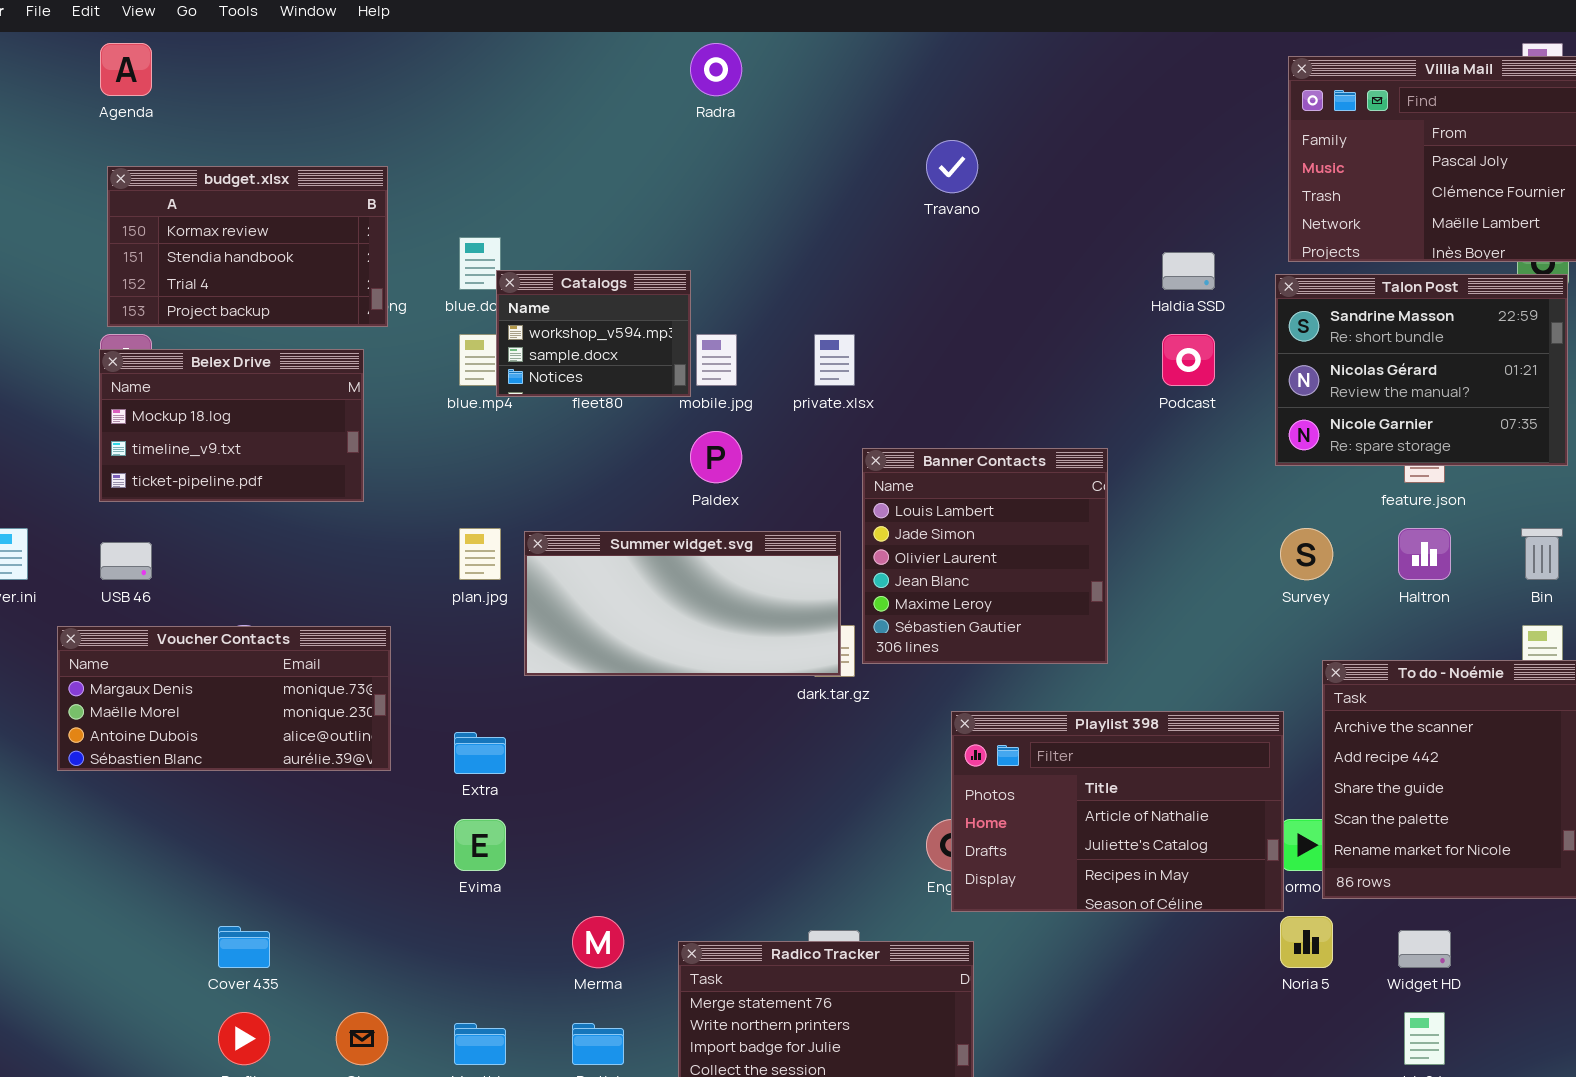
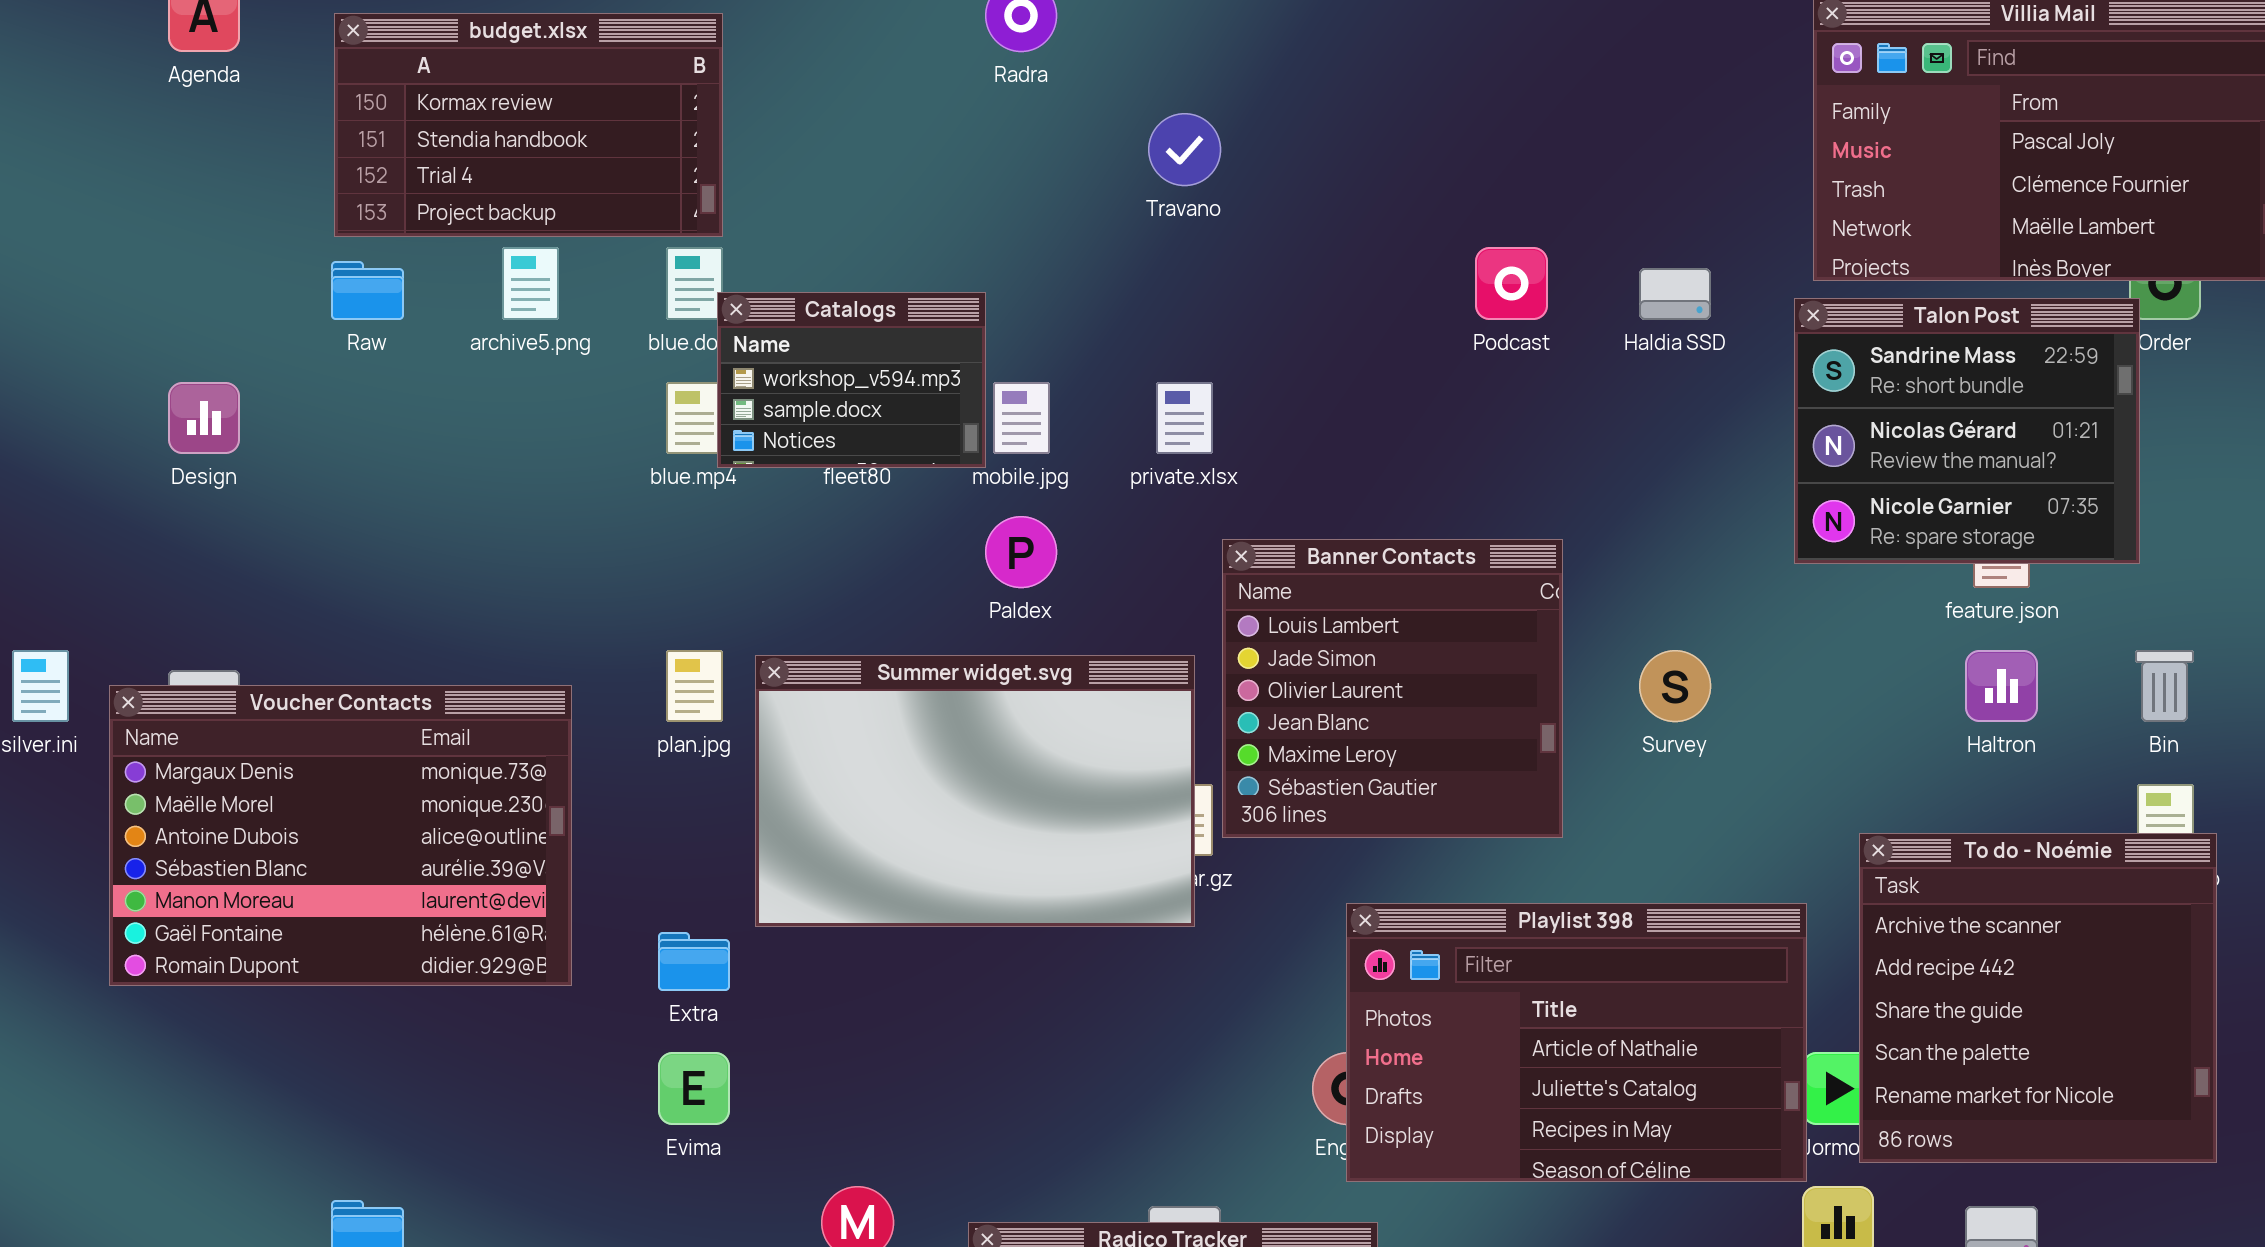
Travano: [926,140,978,193] -> [1148,113,1221,186], moved
budget.xlsx: [107,166,388,327] -> [334,13,723,237], moved
Talon Post: [1275,274,1568,466] -> [1794,298,2140,564], resized
Podcast: [1162,334,1215,386] -> [1475,247,1548,320], moved
Belex Drive: [99,349,364,502] -> none, closed
Survey: [1280,528,1333,580] -> [1639,650,1711,722], moved
Summer widget.svg: [524,531,841,676] -> [755,655,1195,927], resized
Voucher Contacts: [57,626,391,771] -> [109,685,572,986], resized

